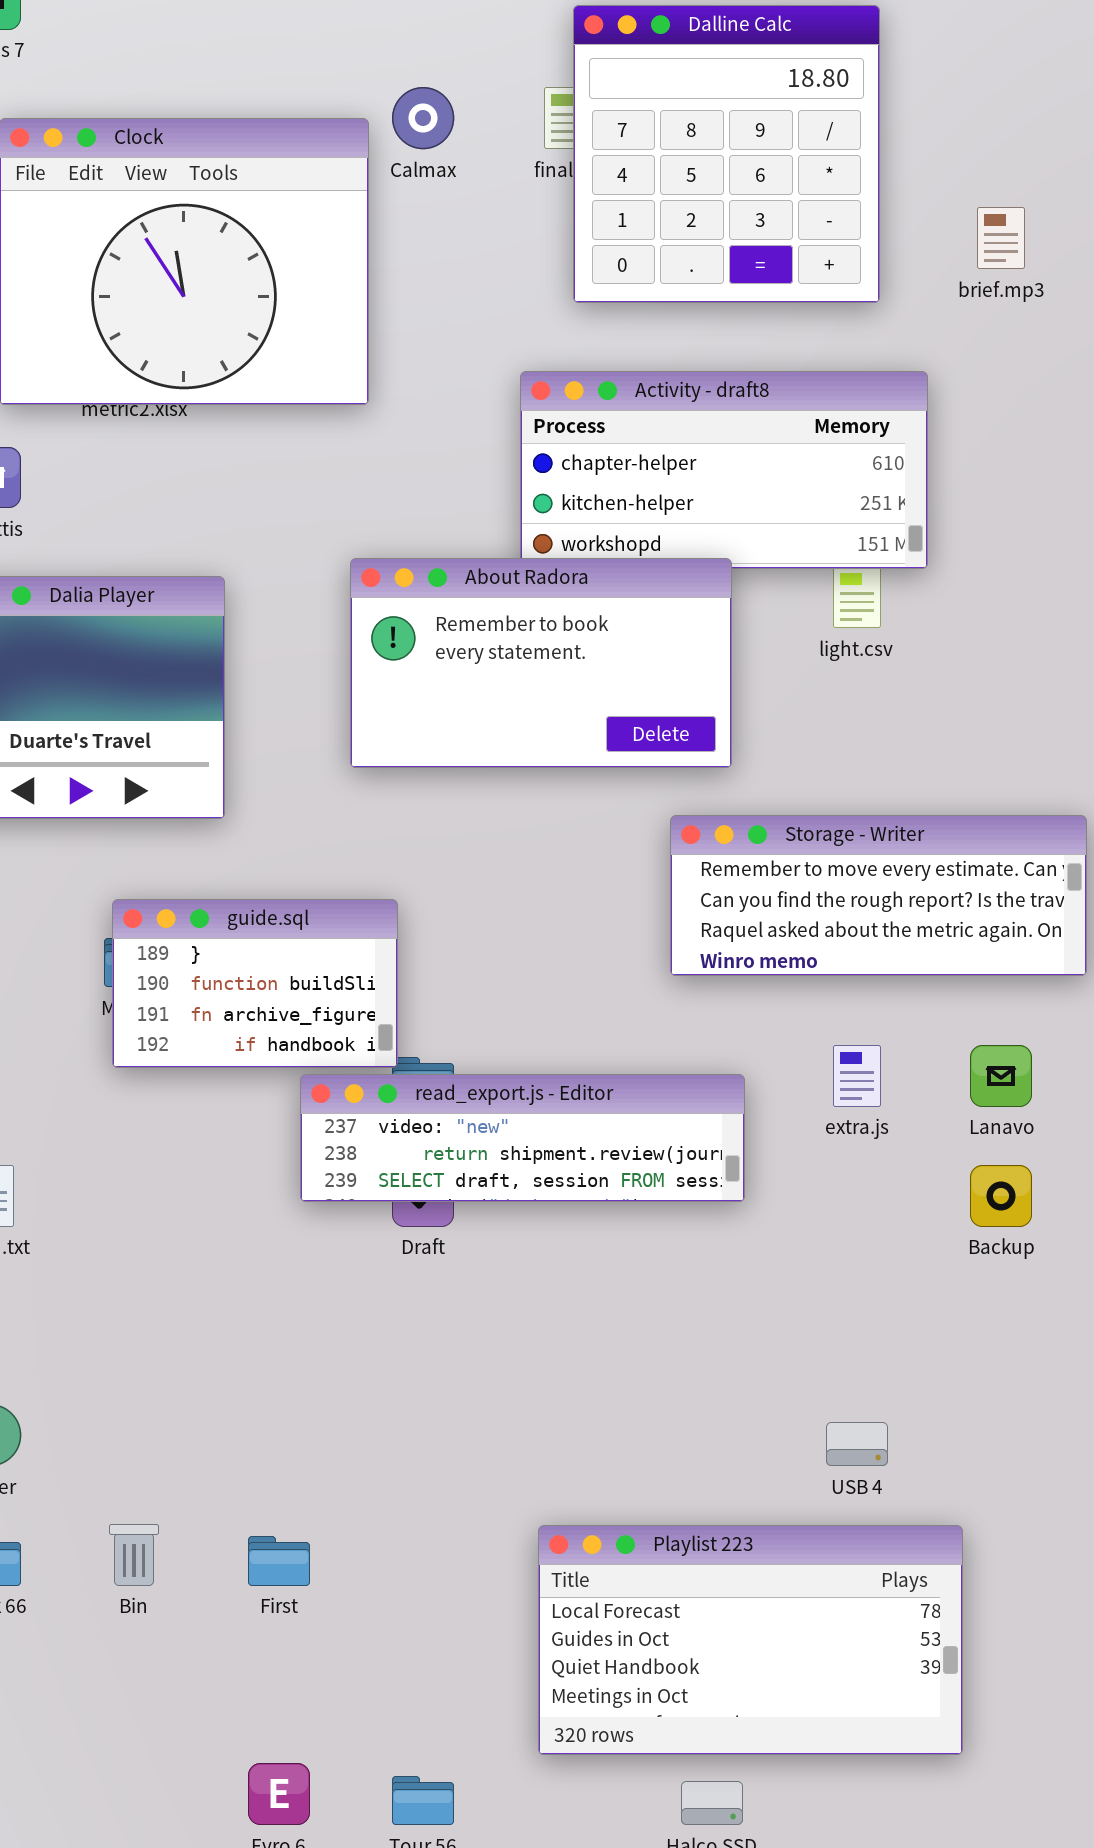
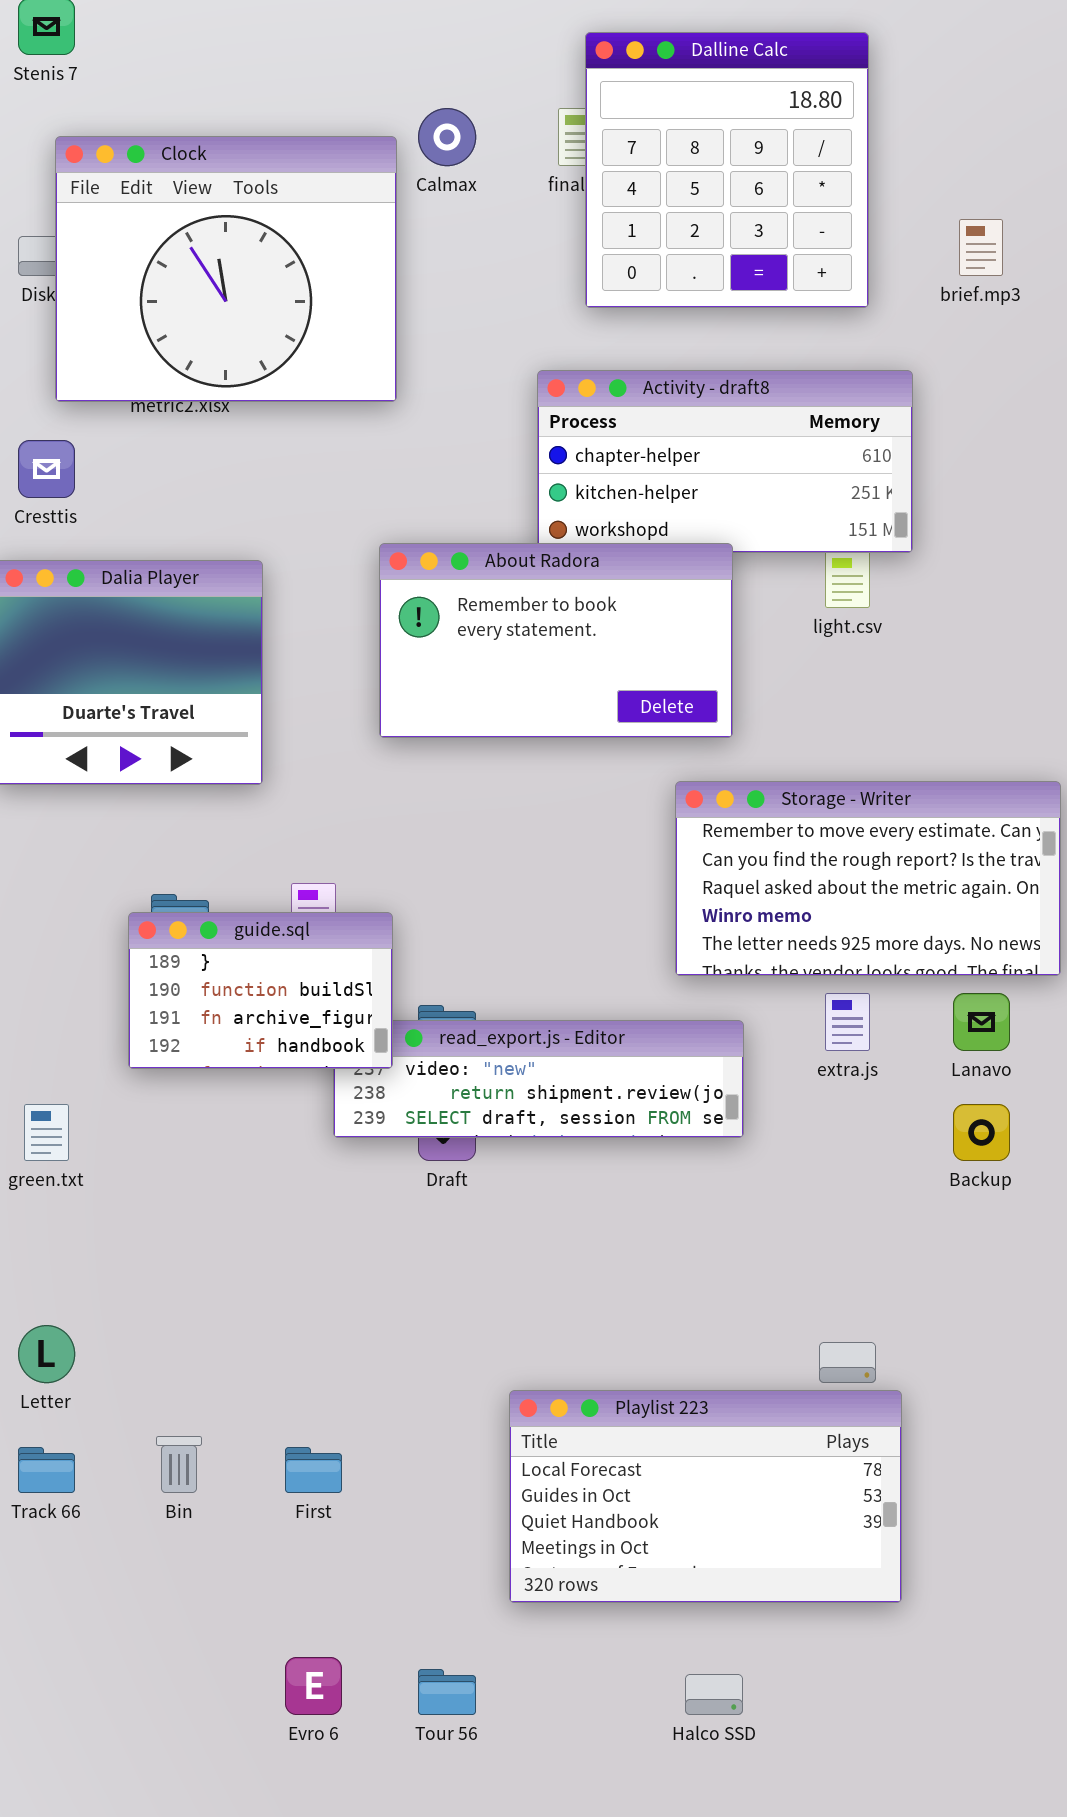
Storage - Writer: [670,815,1087,976] -> [675,781,1061,976], resized
guide.sql: [112,899,398,1068] -> [128,912,393,1069], moved
Playlist 223: [538,1525,963,1755] -> [509,1390,902,1603], moved

